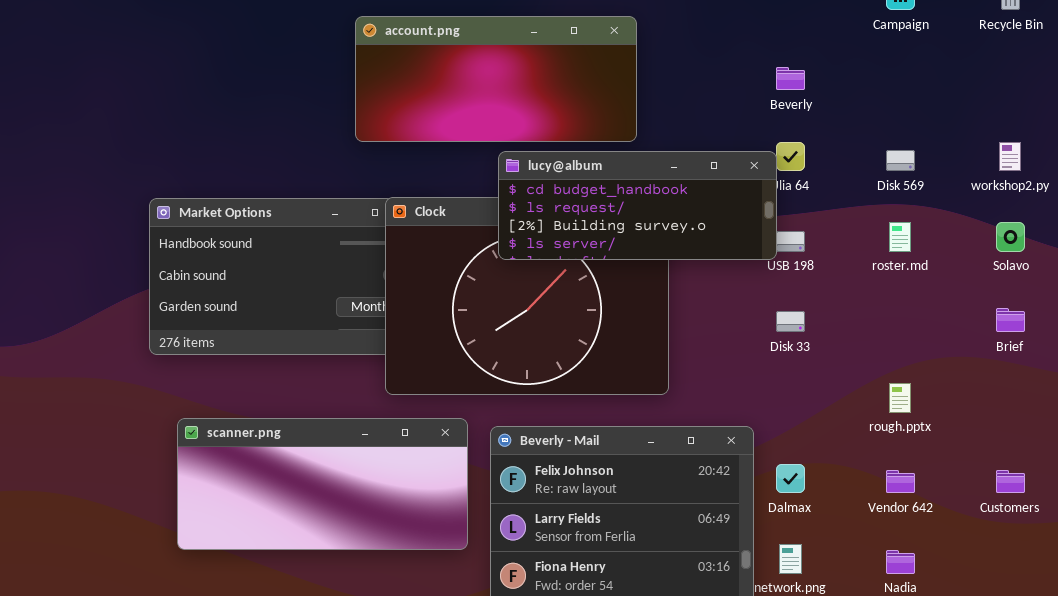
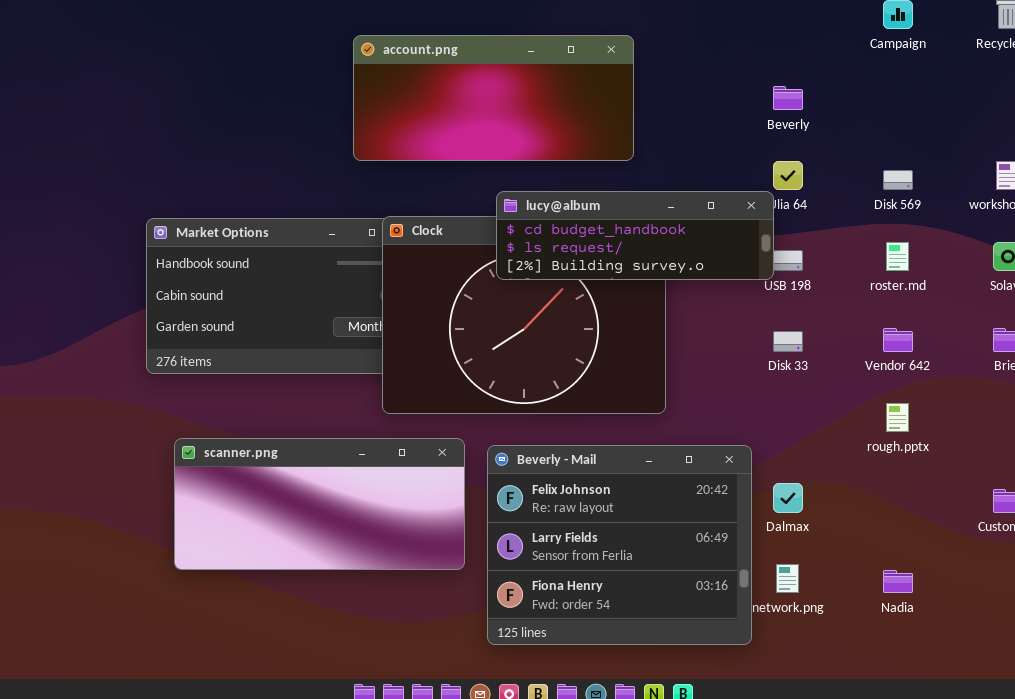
lucy@album: [498,151,777,260] -> [496,191,774,280], resized
Vendor 642: [886,470,915,493] -> [883,328,913,352], moved

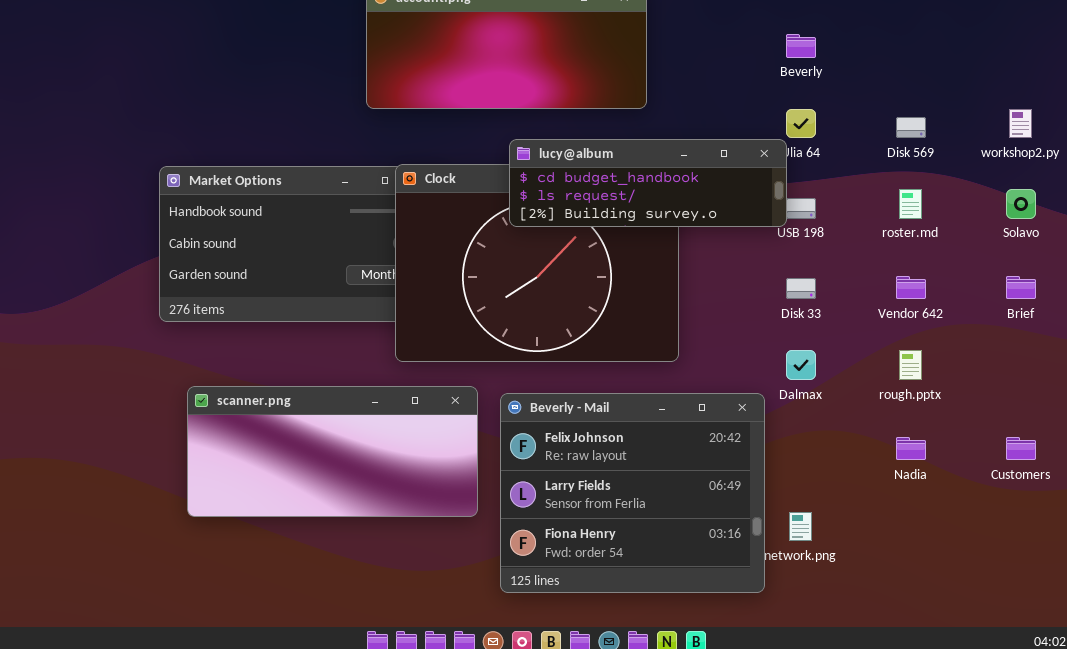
Dalmax: [773,483,803,513] -> [786,350,816,380], moved
Nadia: [883,570,913,593] -> [896,437,926,460], moved

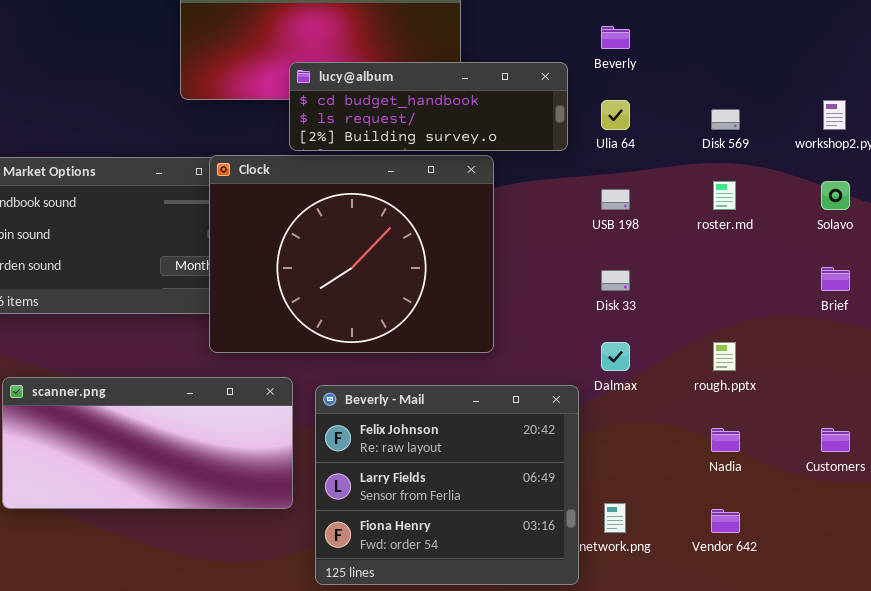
lucy@album: [509,139,787,227] -> [289,62,568,151], moved
Vendor 642: [896,276,926,299] -> [711,509,740,533], moved

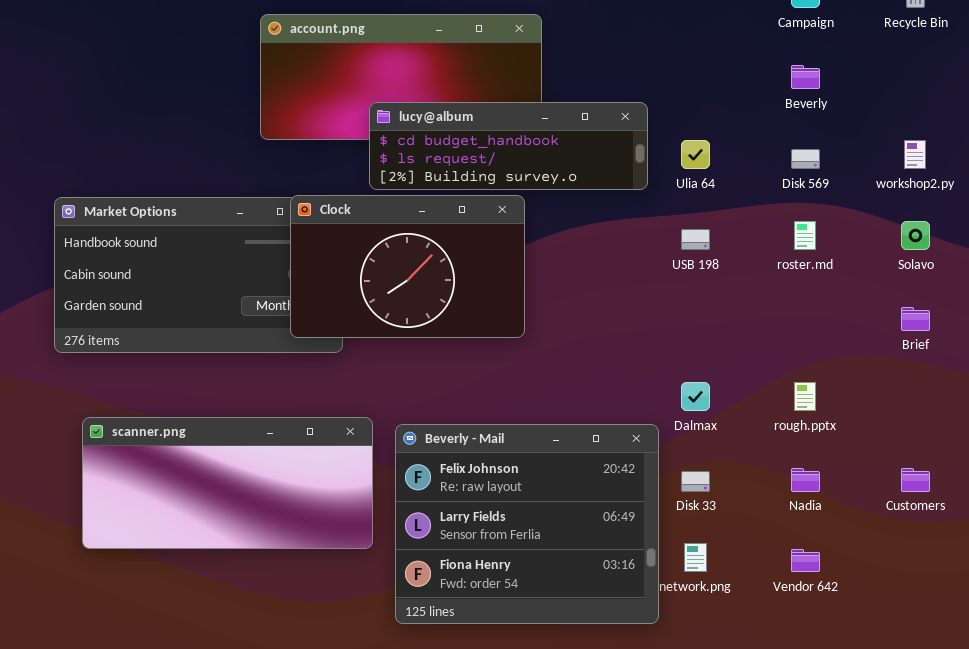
Beverly: [601,26,630,49] -> [791,65,820,89], moved
Clock: [209,155,494,353] -> [290,195,525,338], resized
Disk 33: [601,270,630,291] -> [681,471,710,492], moved

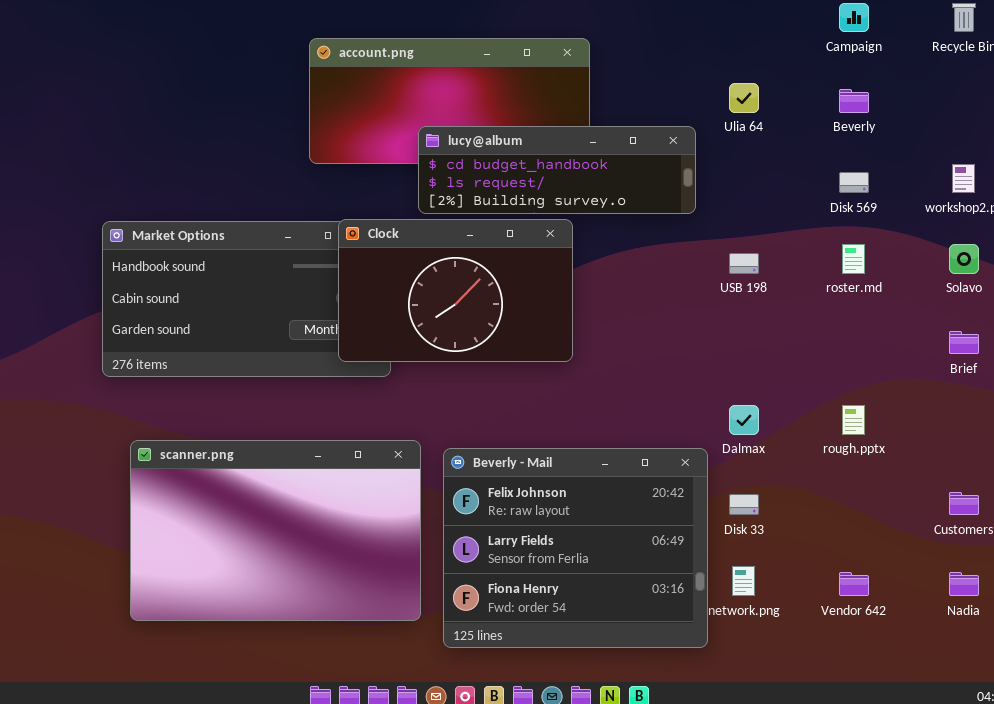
Ulia 64: [681,140,710,169] -> [729,83,759,113], moved
scanner.png: [82,417,373,549] -> [130,440,421,621], resized
Nadia: [791,468,820,492] -> [949,572,979,596], moved

